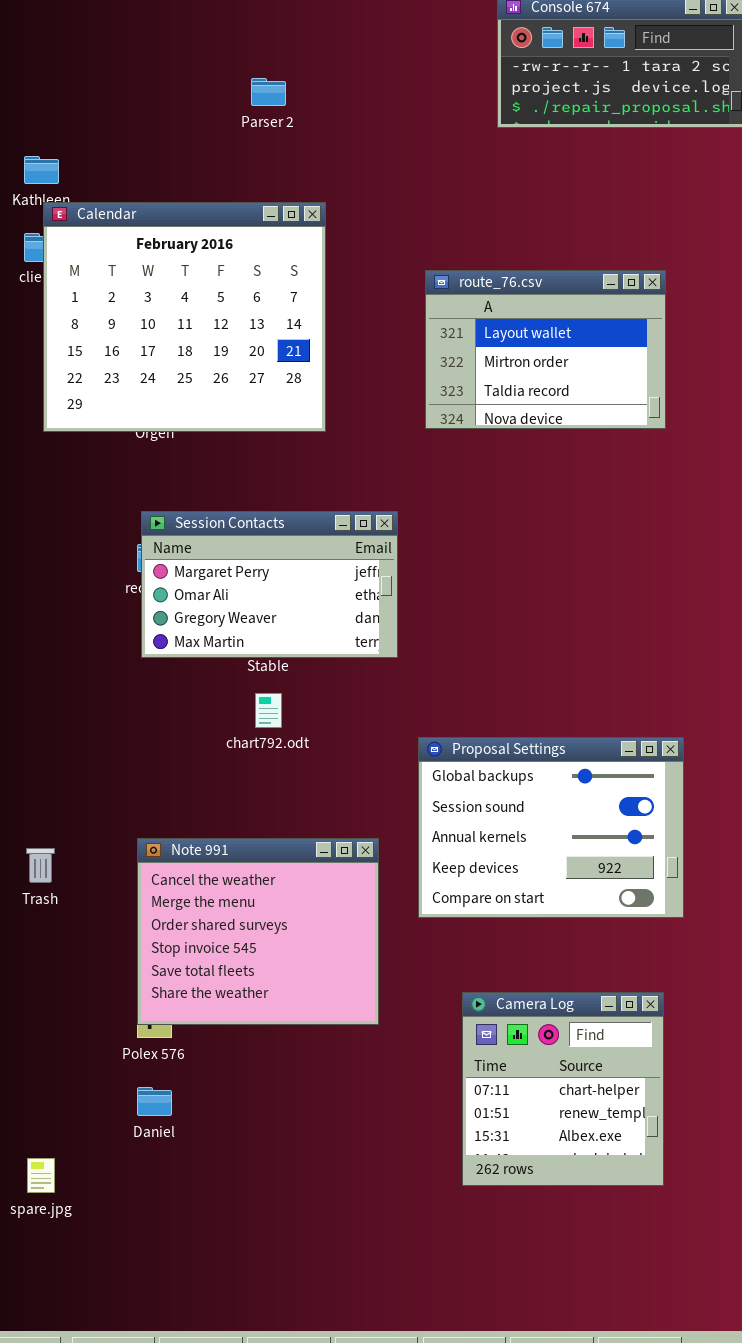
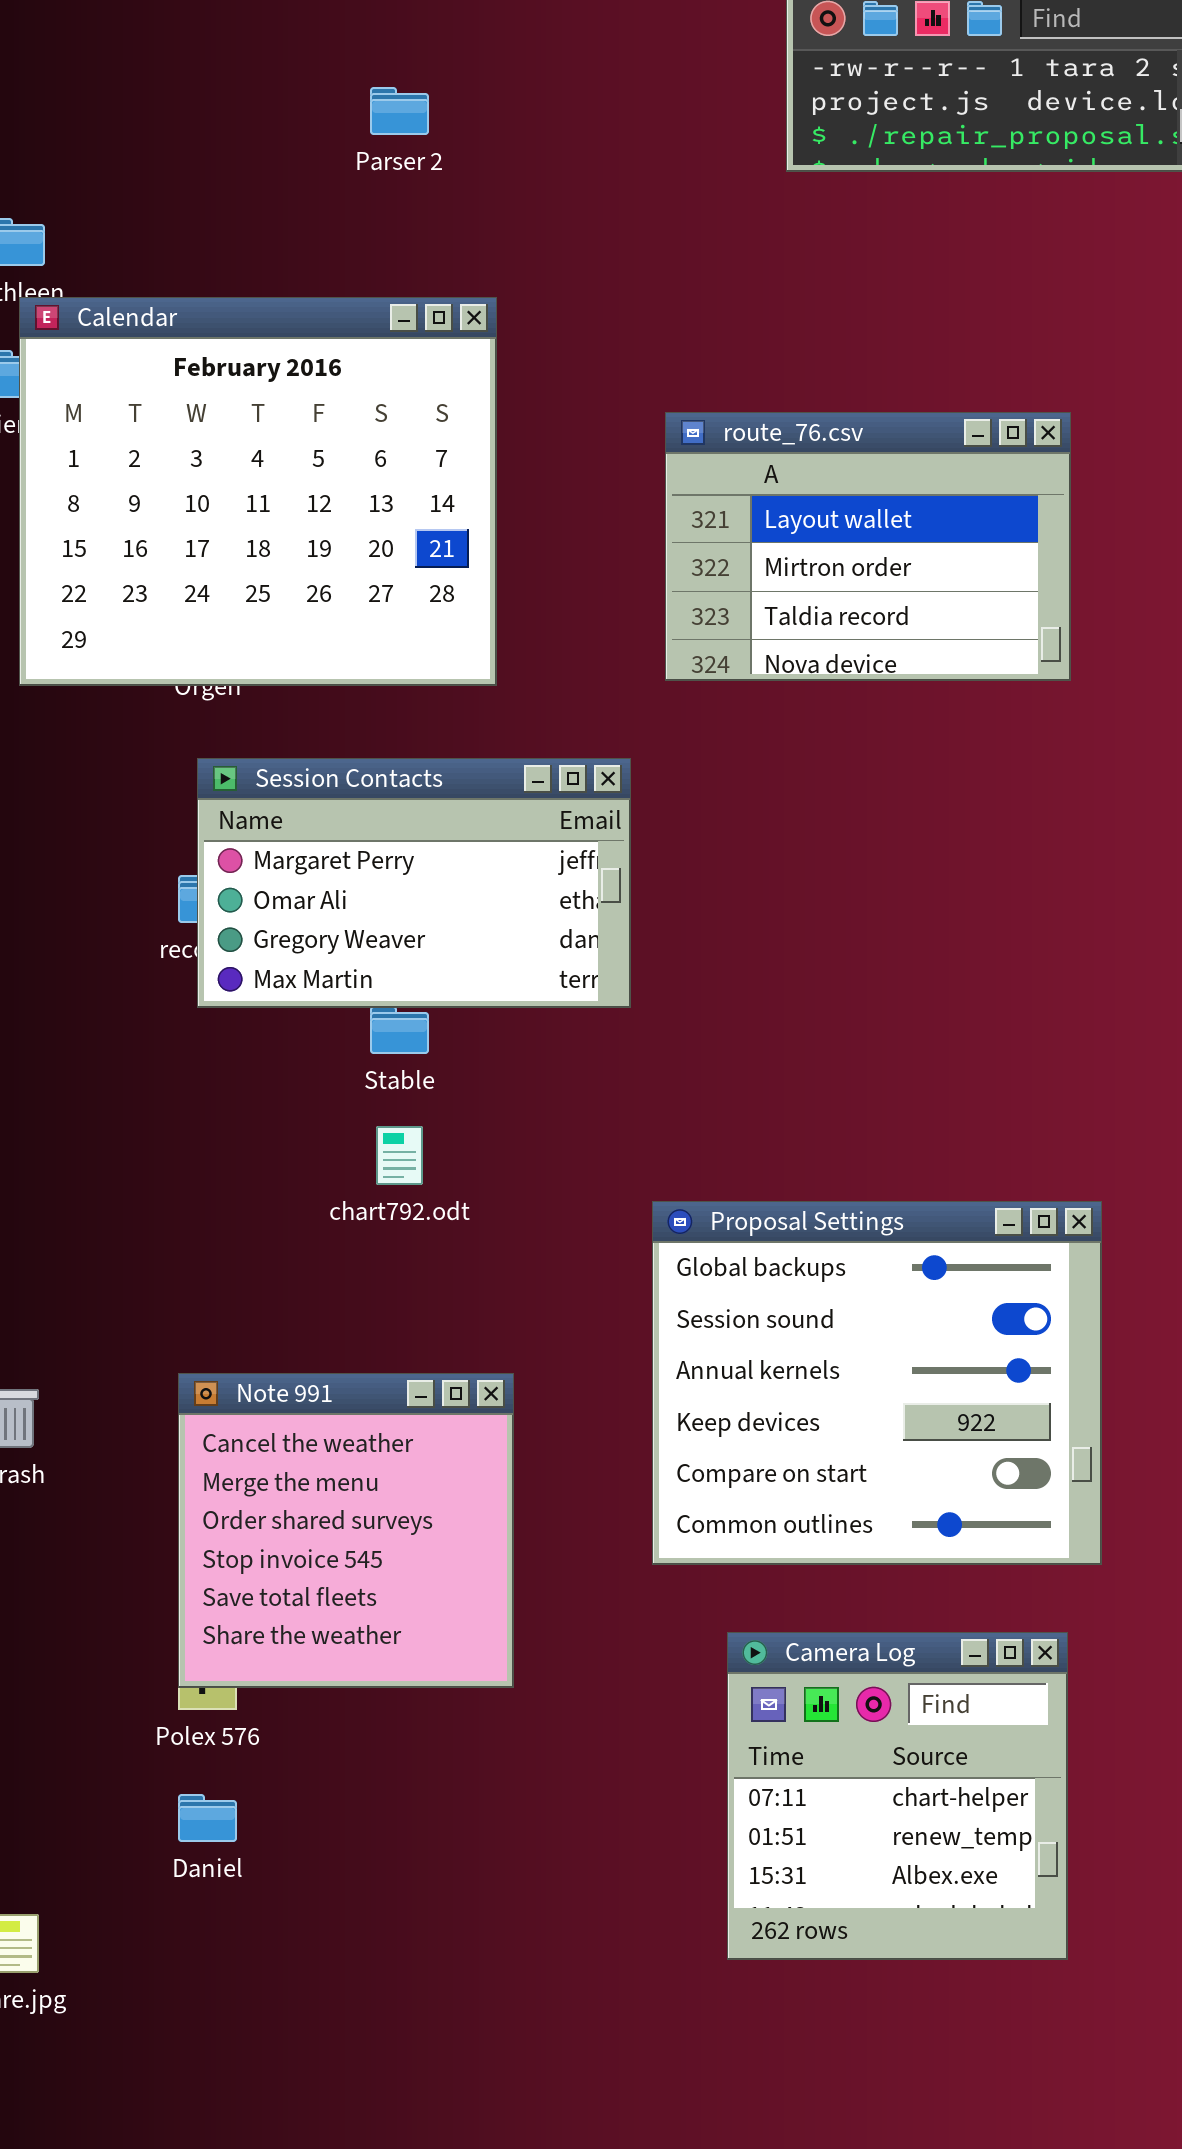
Session Contacts: [141,511,398,658] -> [197,758,631,1008], moved
Proposal Settings: [418,737,684,918] -> [652,1201,1102,1565], resized
Note 991: [137,838,379,1025] -> [178,1373,514,1688], resized

